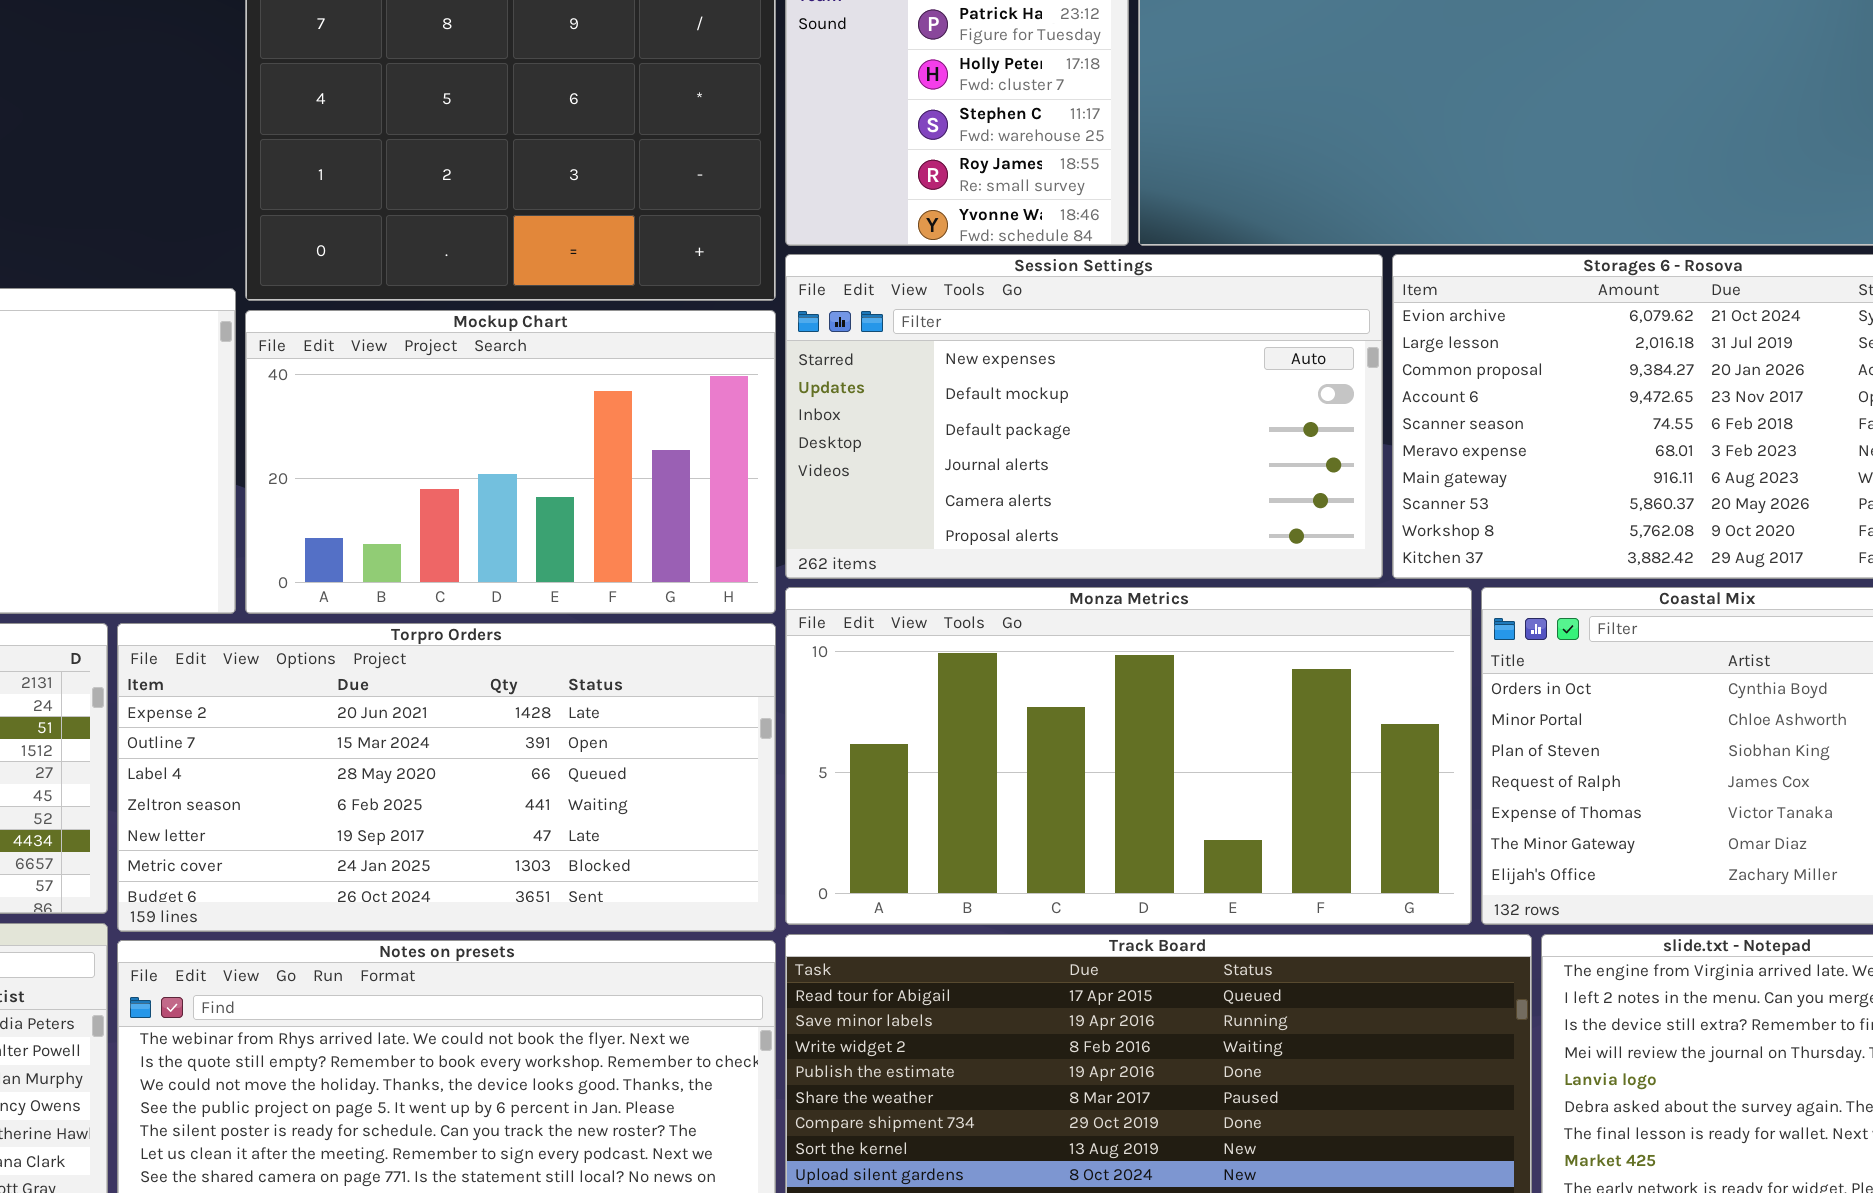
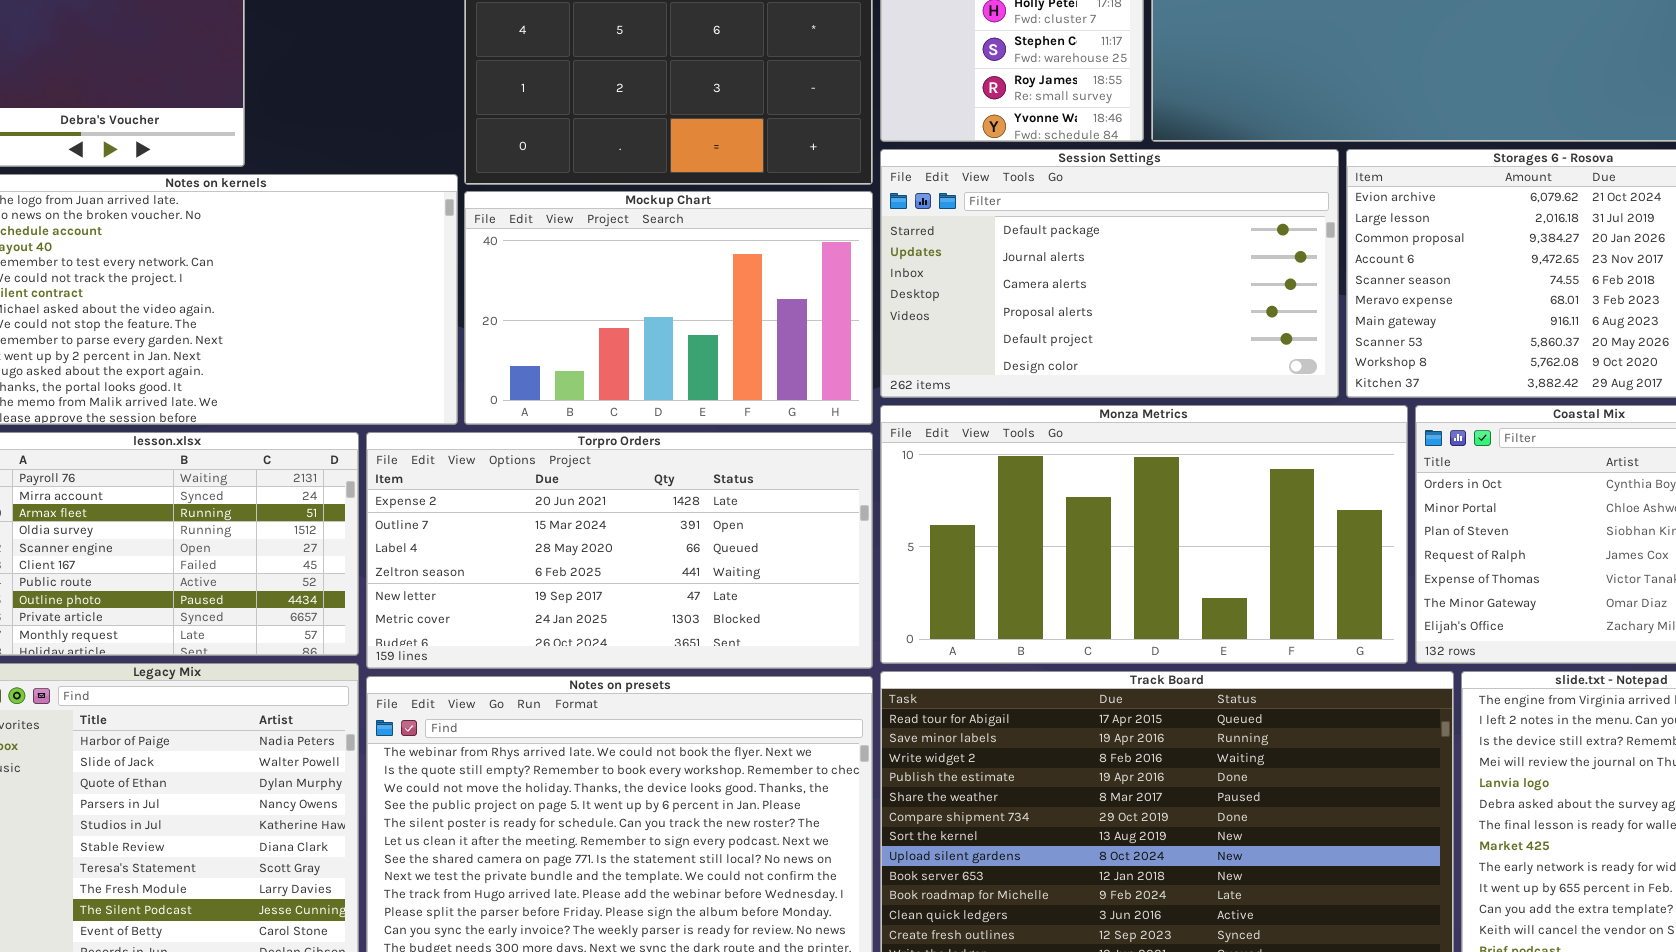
Session Settings: [785,254,1383,579] -> [880,149,1339,398], scrolled down 2 rows

